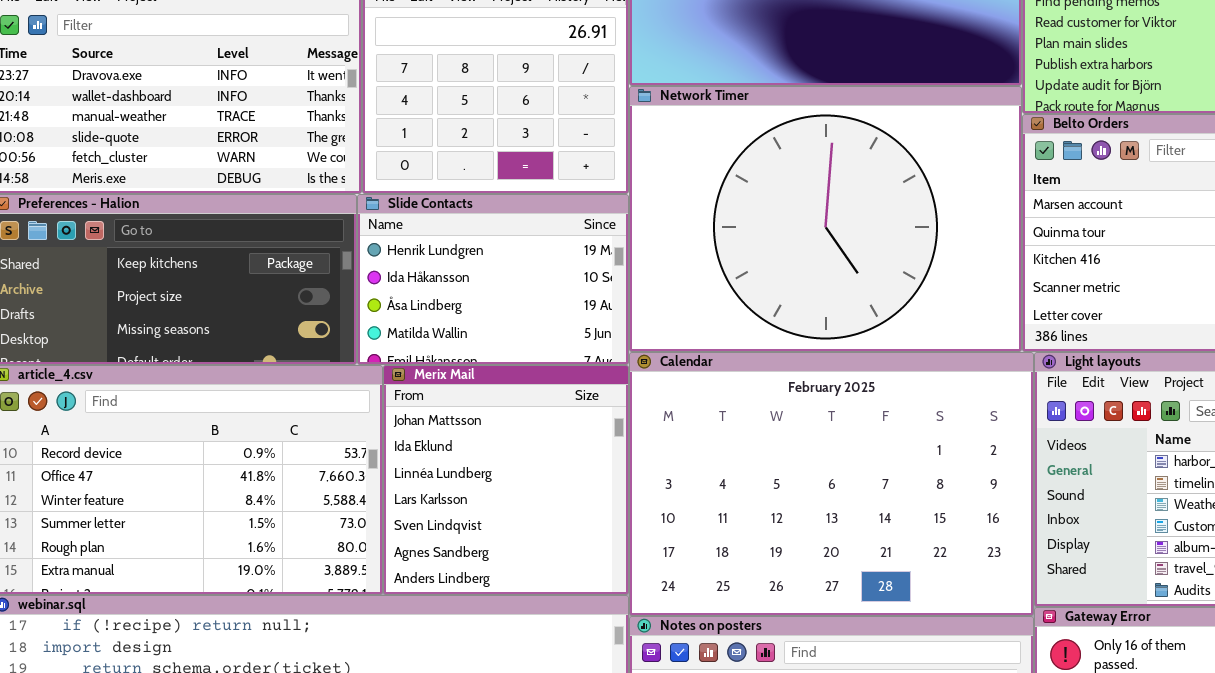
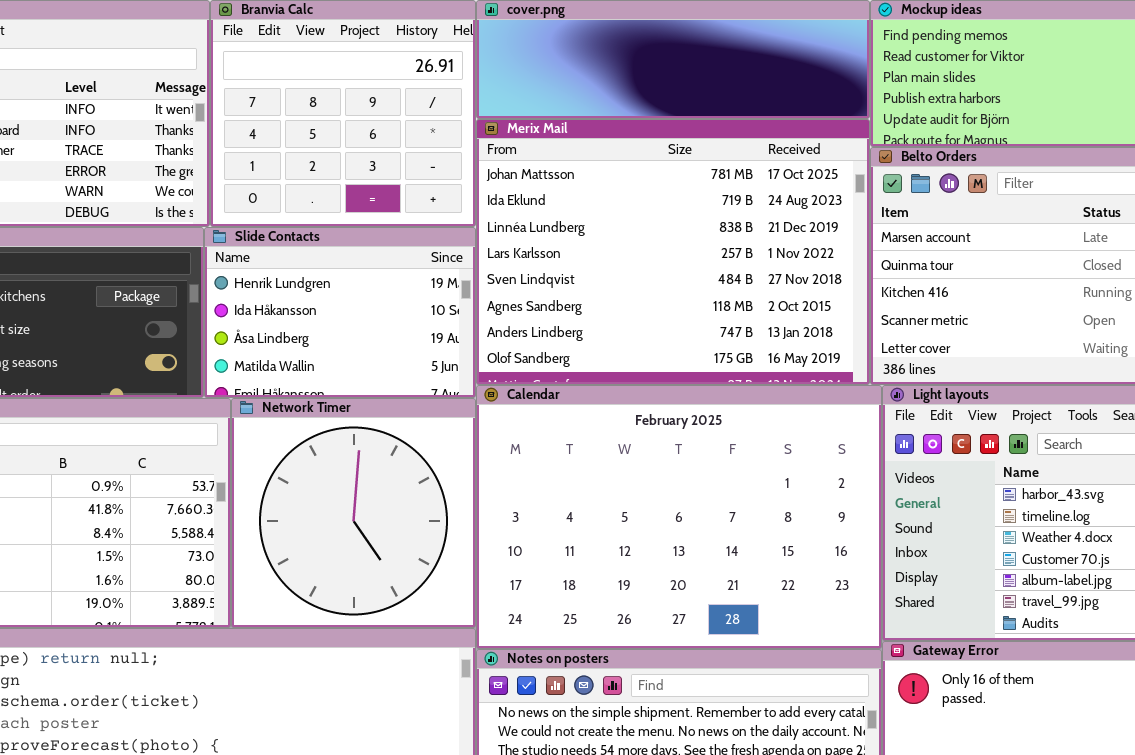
Network Timer: [629,86,1022,352] -> [231,398,476,628], moved, resized
Merix Mail: [383,365,629,595] -> [476,119,870,385], moved, resized

